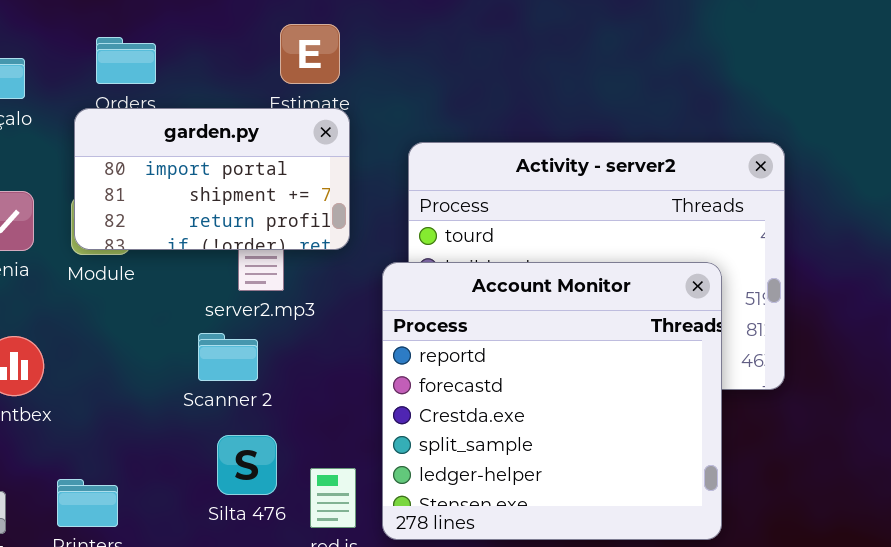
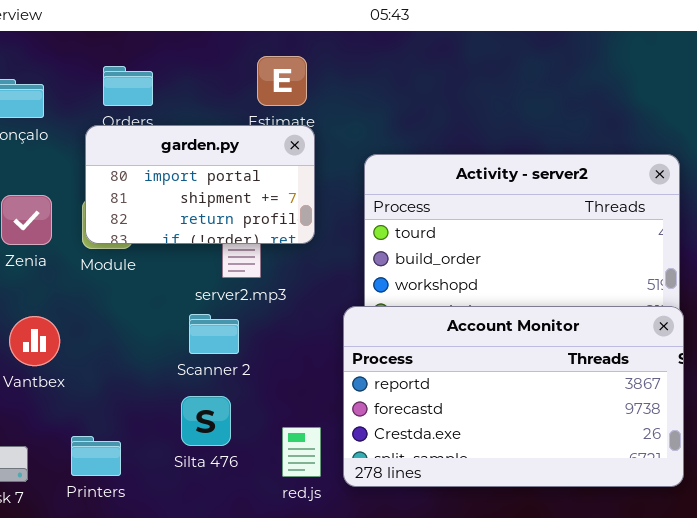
Account Monitor: [382,262,722,540] -> [343,306,684,487], resized
Silta 476: [217,435,277,495] -> [181,396,231,446], moved

